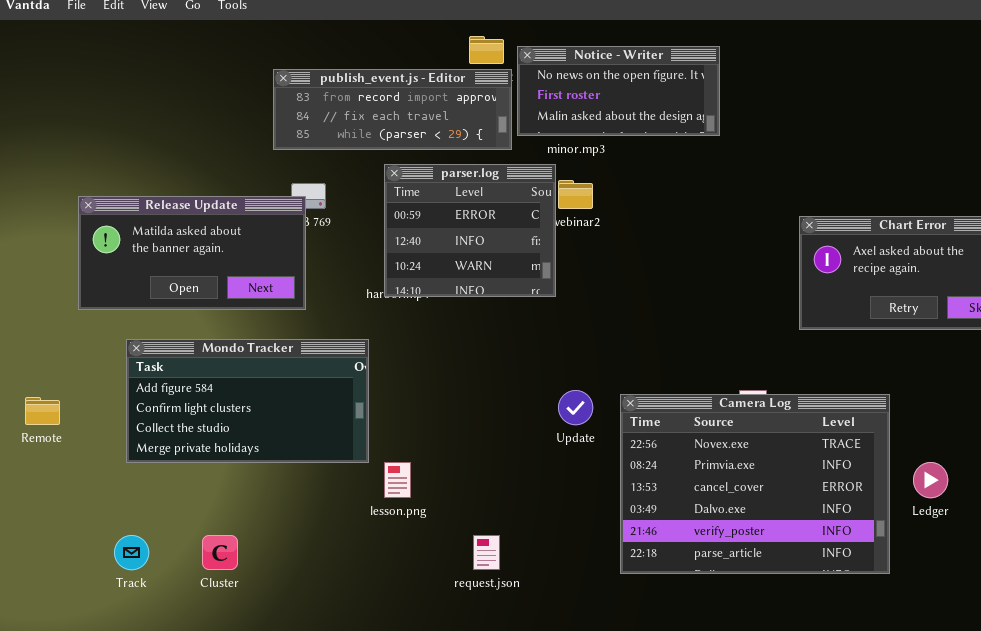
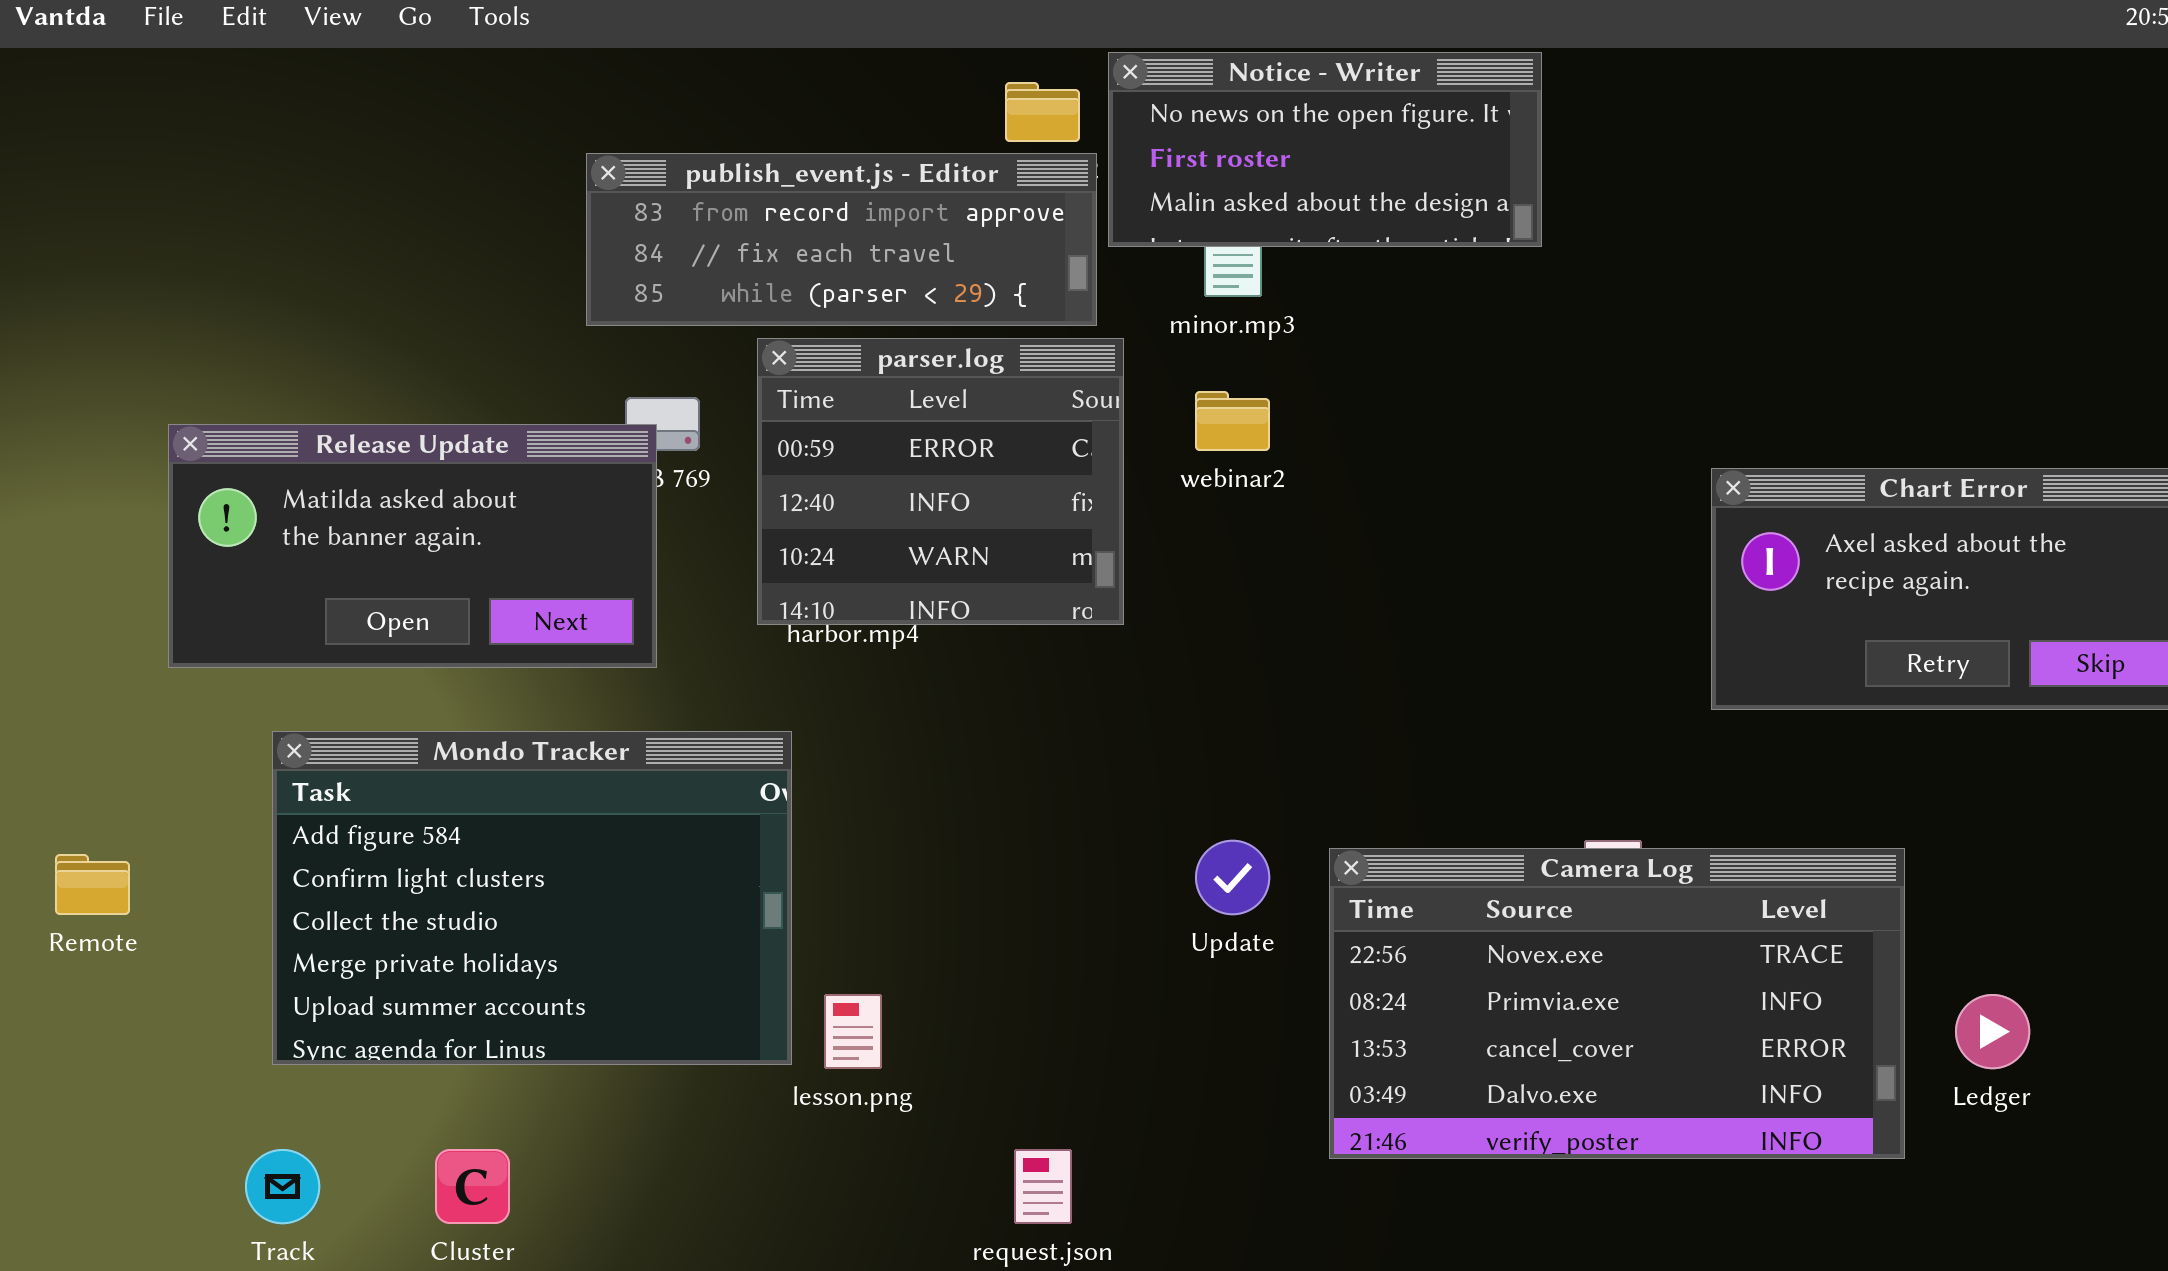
Notice - Writer: [517,46,720,136] -> [1108,52,1542,247], moved
parser.log: [384,164,556,297] -> [757,338,1124,625], moved
Mondo Tracker: [126,339,369,463] -> [272,731,792,1065], resized
Camera Log: [620,394,890,574] -> [1329,848,1905,1159], resized

